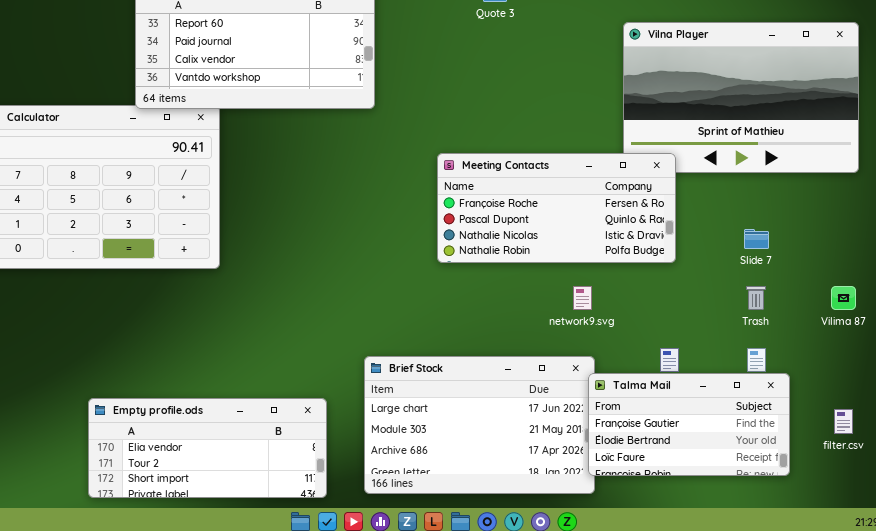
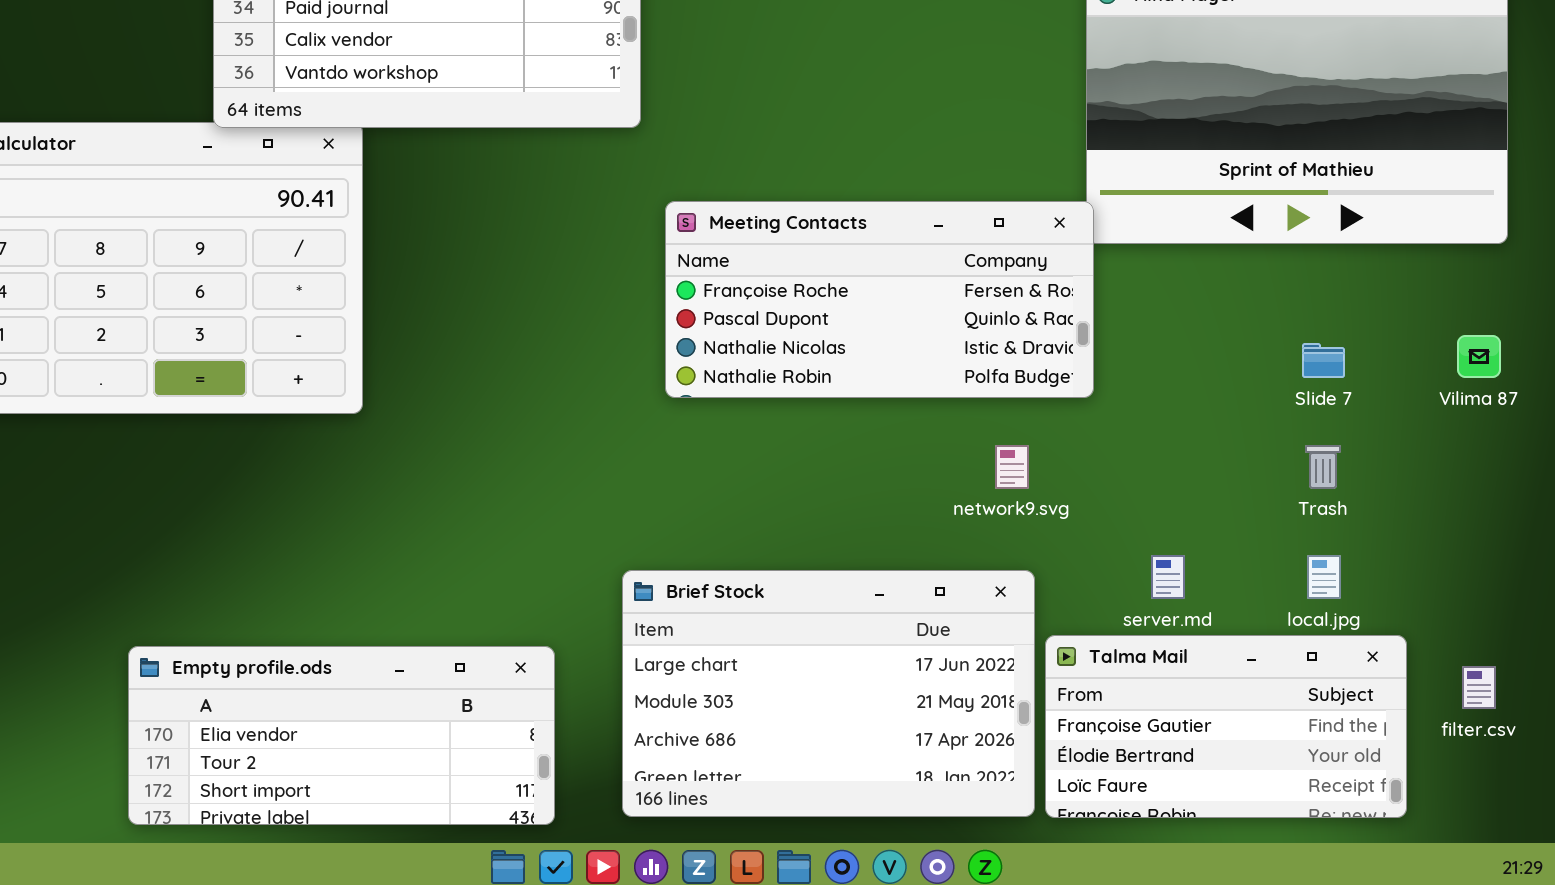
Meeting Contacts: [437,153,676,263] -> [665,201,1094,398], moved
Vilima 87: [831,286,856,310] -> [1457,335,1501,378], moved
Talma Mail: [588,373,790,476] -> [1045,635,1407,818], moved

